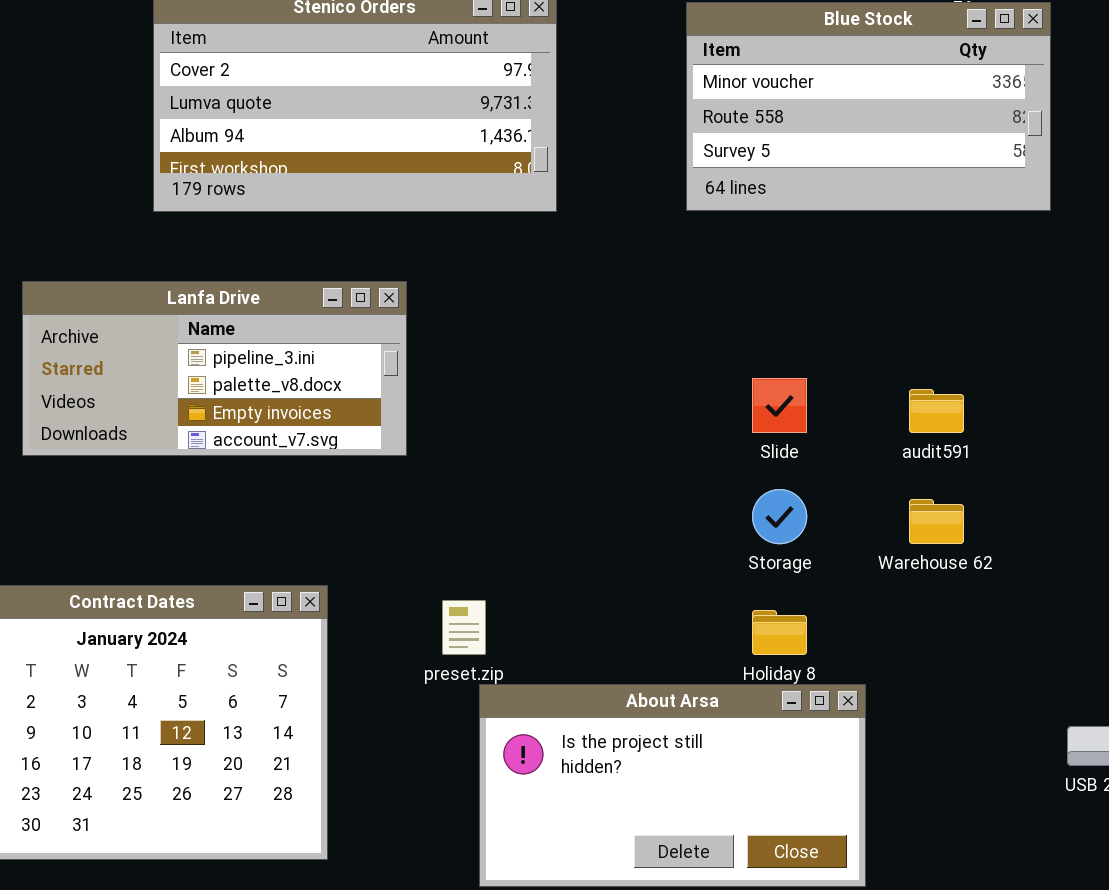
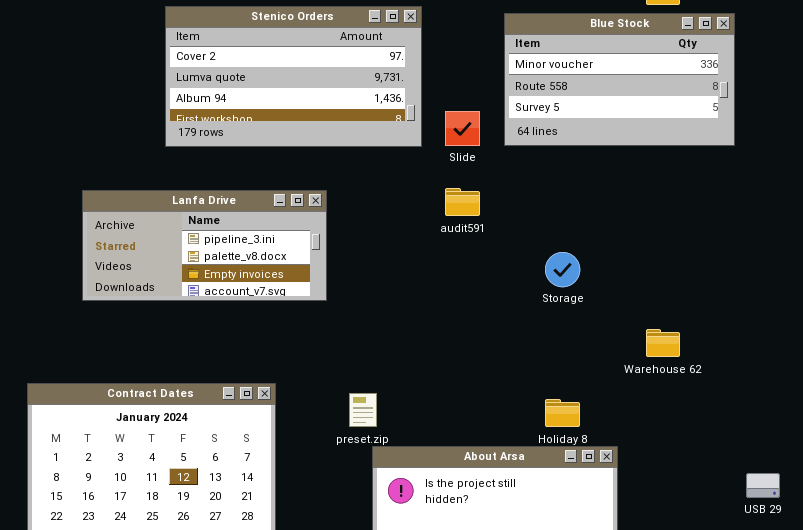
Slide: [752,378,807,433] -> [445,111,480,146], moved
audit591: [909,389,964,433] -> [445,188,480,216], moved
Storage: [752,489,807,544] -> [545,252,580,287], moved

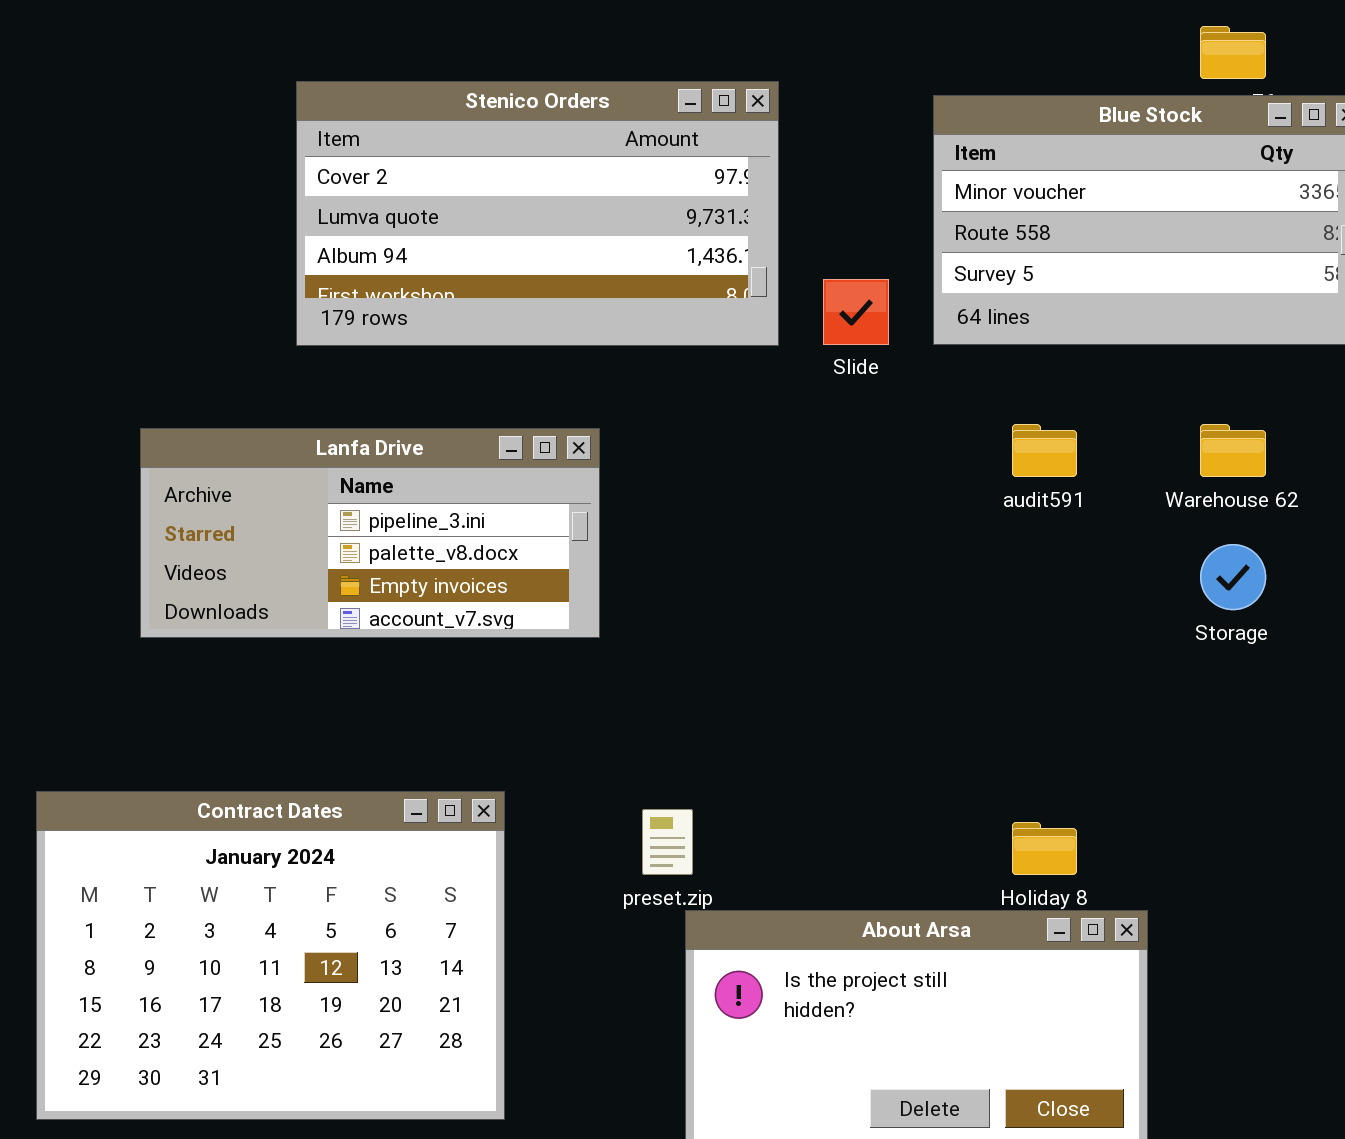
audit591: [445,188,480,216] -> [1012,424,1077,477], moved
Storage: [545,252,580,287] -> [1200,544,1266,610], moved
Warehouse 62: [646,329,680,357] -> [1200,424,1266,477], moved

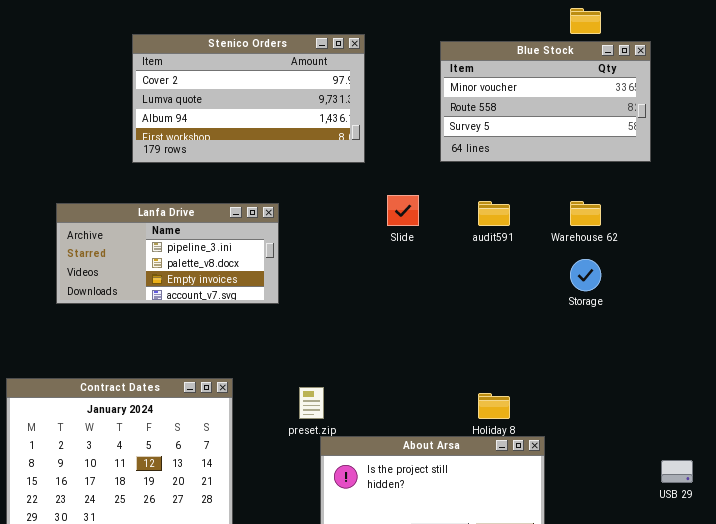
Slide: [823,279,889,345] -> [387,195,419,226], moved

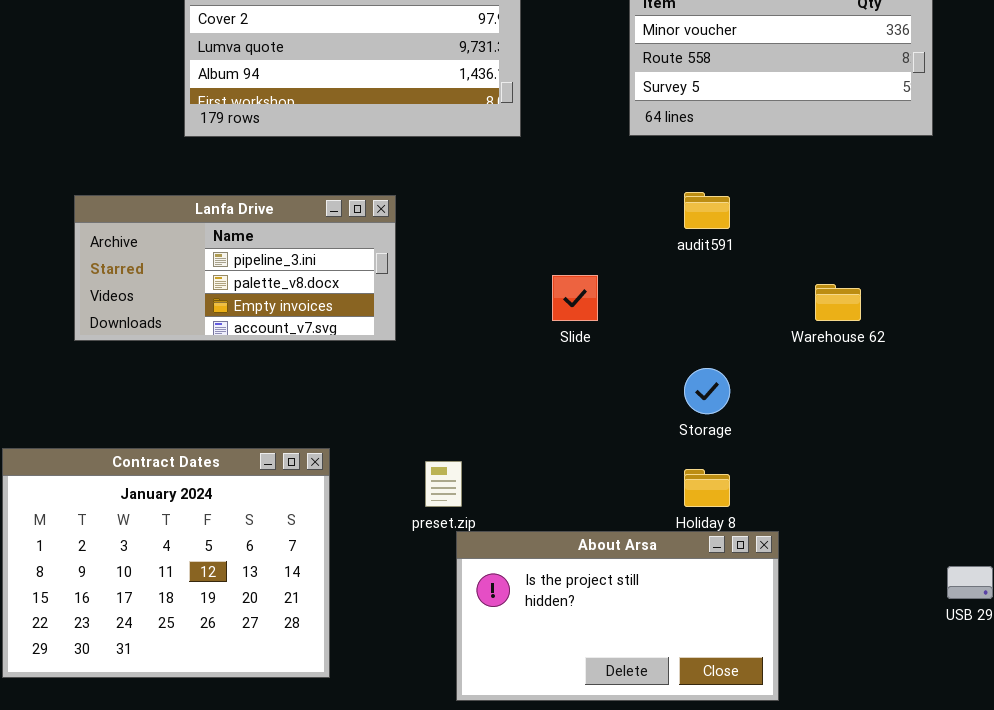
Slide: [387,195,419,226] -> [552,275,598,321], moved
Warehouse 62: [570,201,601,226] -> [815,284,861,321], moved
Storage: [570,259,601,291] -> [684,368,730,414], moved

